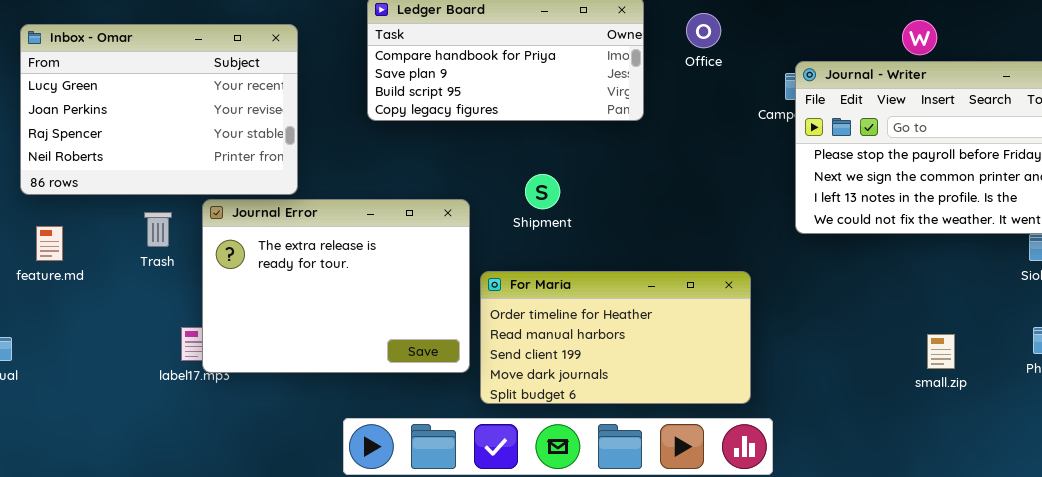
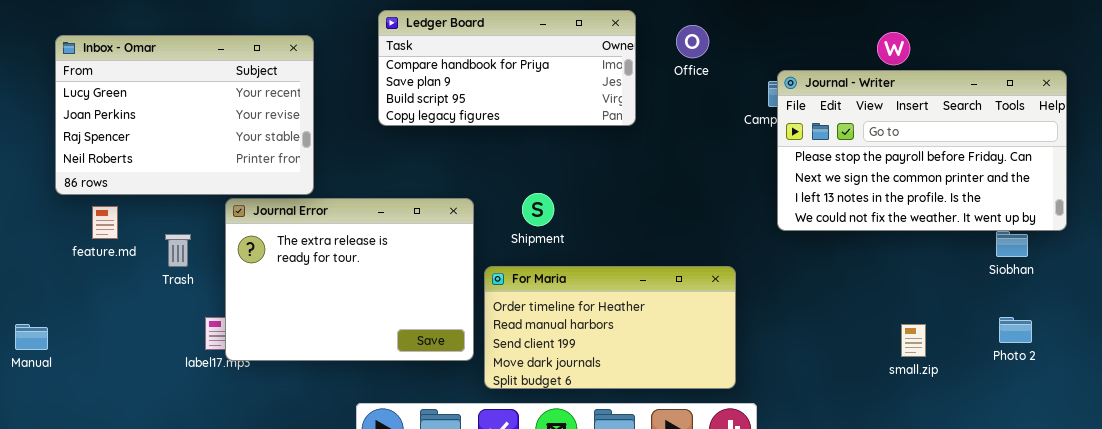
Shipment: [525,174,560,209] -> [522,193,554,226], moved
Trash: [144,212,172,247] -> [165,234,191,267], moved
feature.md: [36,226,63,261] -> [92,206,118,239], moved

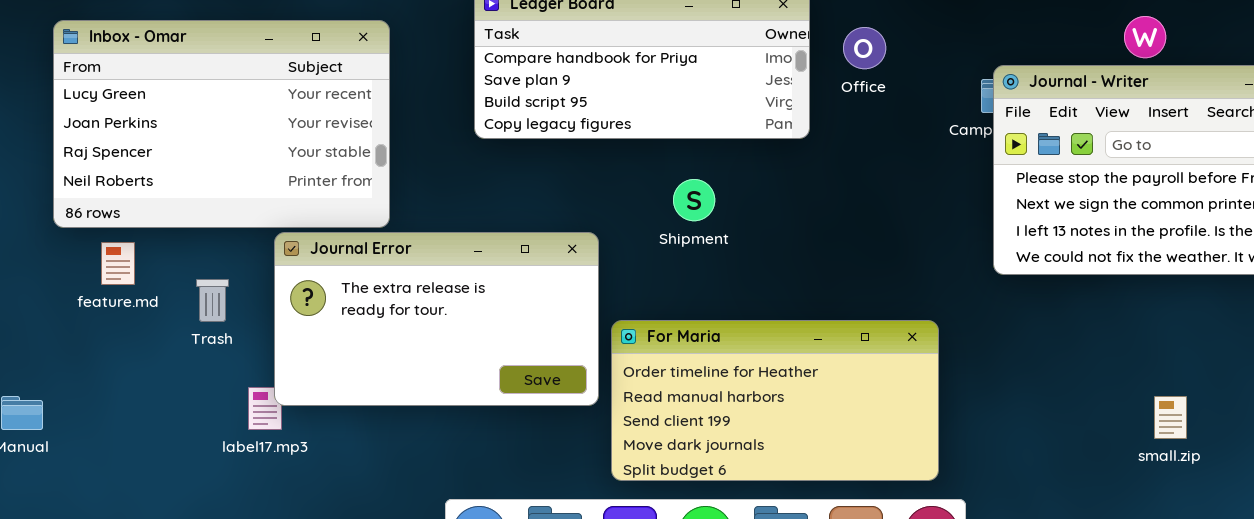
Office: [676,25,709,58] -> [843,27,886,69], moved
Shipment: [522,193,554,226] -> [673,179,715,221], moved
Journal Error: [225,198,474,361] -> [274,232,599,406], resized

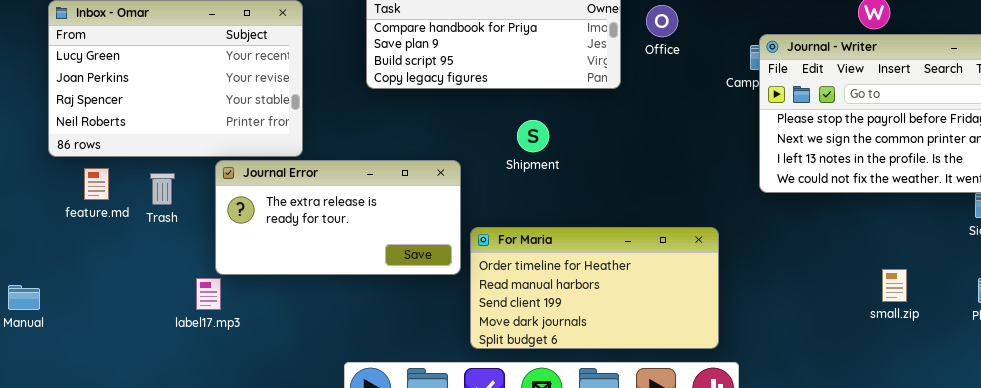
Journal Error: [274,232,599,406] -> [215,160,461,275], resized
Trash: [196,279,229,322] -> [150,173,175,205], moved
small.zip: [1154,396,1187,439] -> [882,269,907,302], moved

